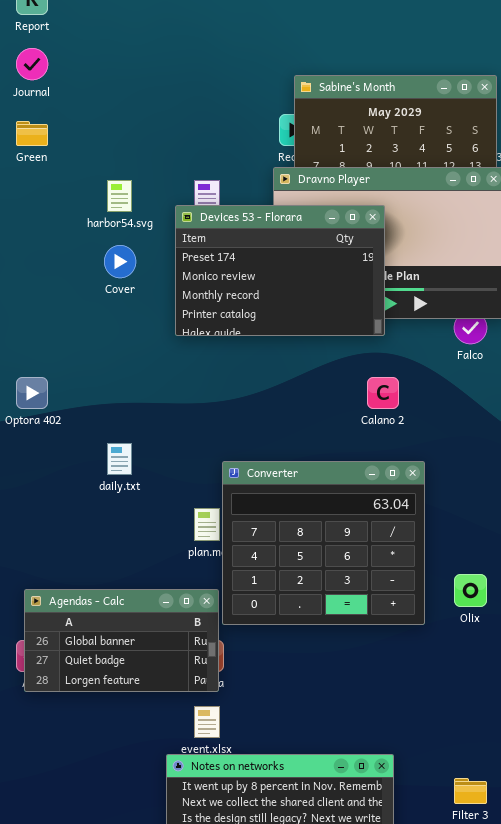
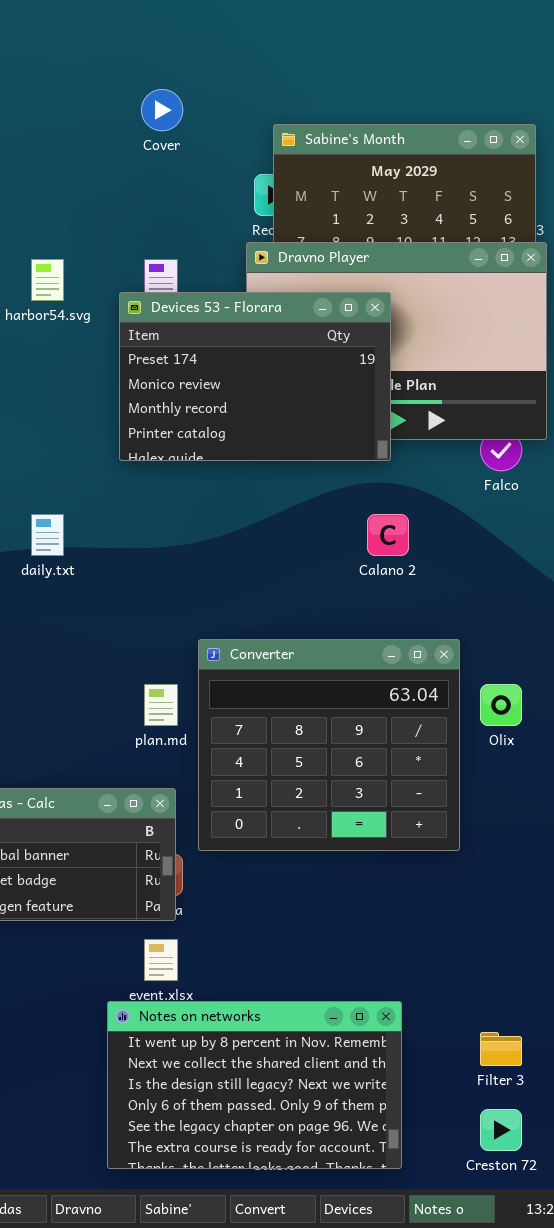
Cover: [104,245,136,278] -> [141,89,183,131], moved
daily.txt: [107,443,132,475] -> [31,514,64,556], moved
Converter: [222,461,425,625] -> [198,639,460,851], moved
Olix: [454,574,487,607] -> [480,684,522,726], moved

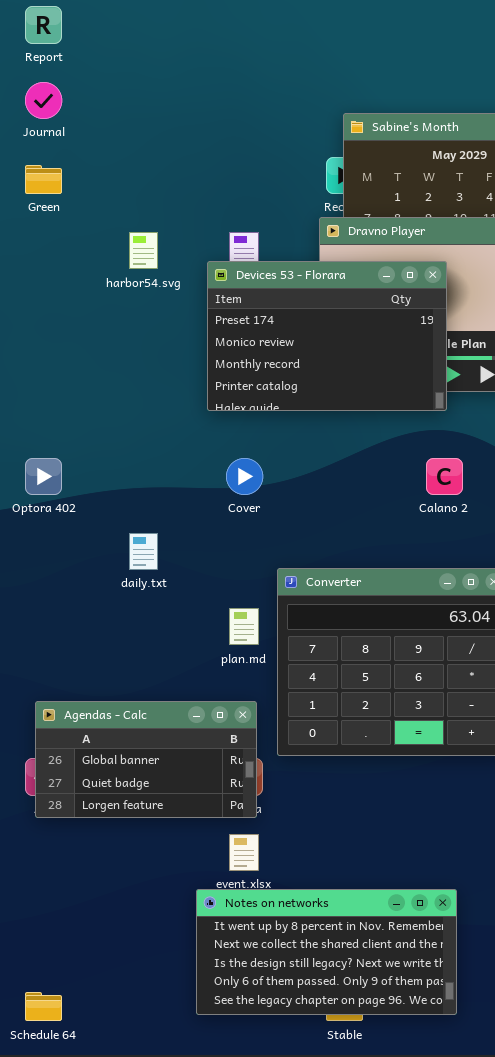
Cover: [141,89,183,131] -> [226,458,263,495], moved
daily.txt: [31,514,64,556] -> [129,533,158,570], moved
Notes on networks: [107,1001,402,1169] -> [196,889,457,1015], resized

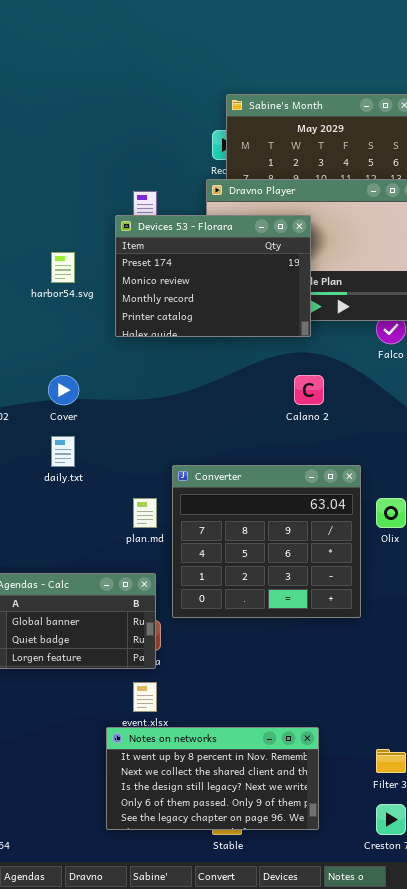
harbor54.svg: [129,232,158,269] -> [51,252,75,283], moved
Cover: [226,458,263,495] -> [48,375,79,405], moved

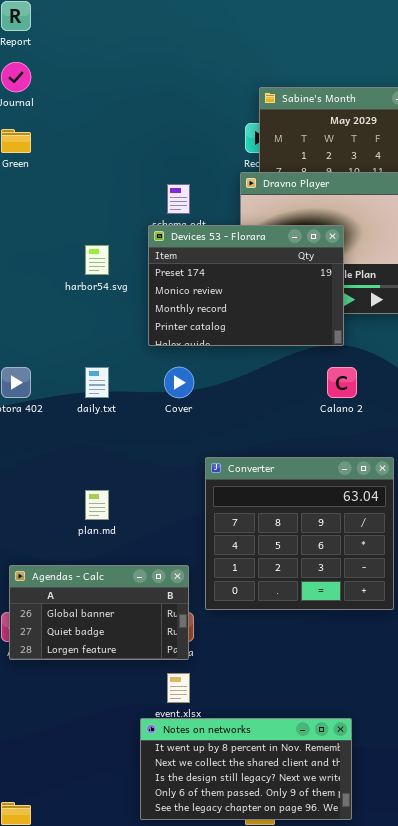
Devices 53 - Florara: [115,215,311,337] -> [148,225,344,346], moved
Cover: [48,375,79,405] -> [164,367,194,398], moved
daily.txt: [51,436,75,467] -> [85,367,109,398], moved
plan.md: [133,498,157,528] -> [85,490,109,520], moved

